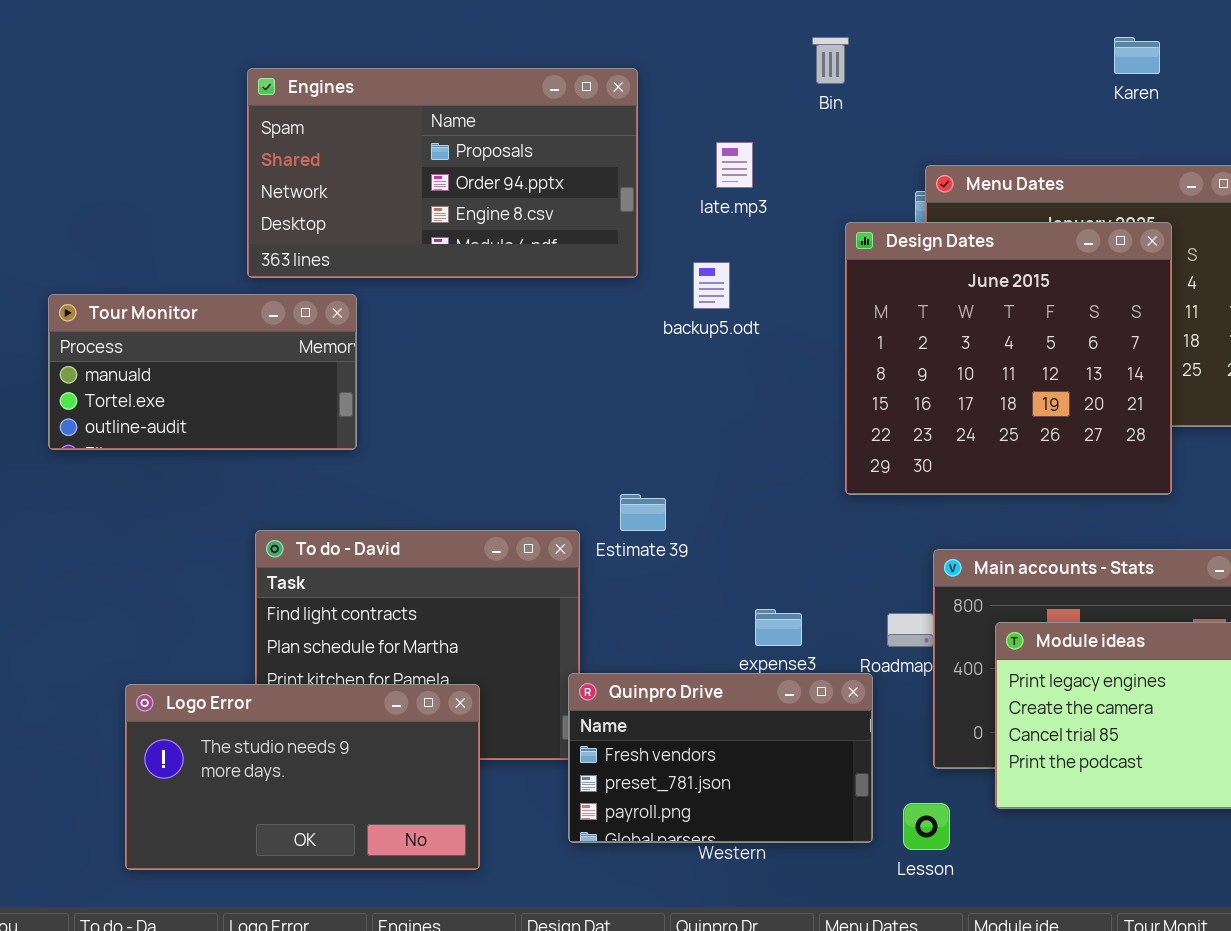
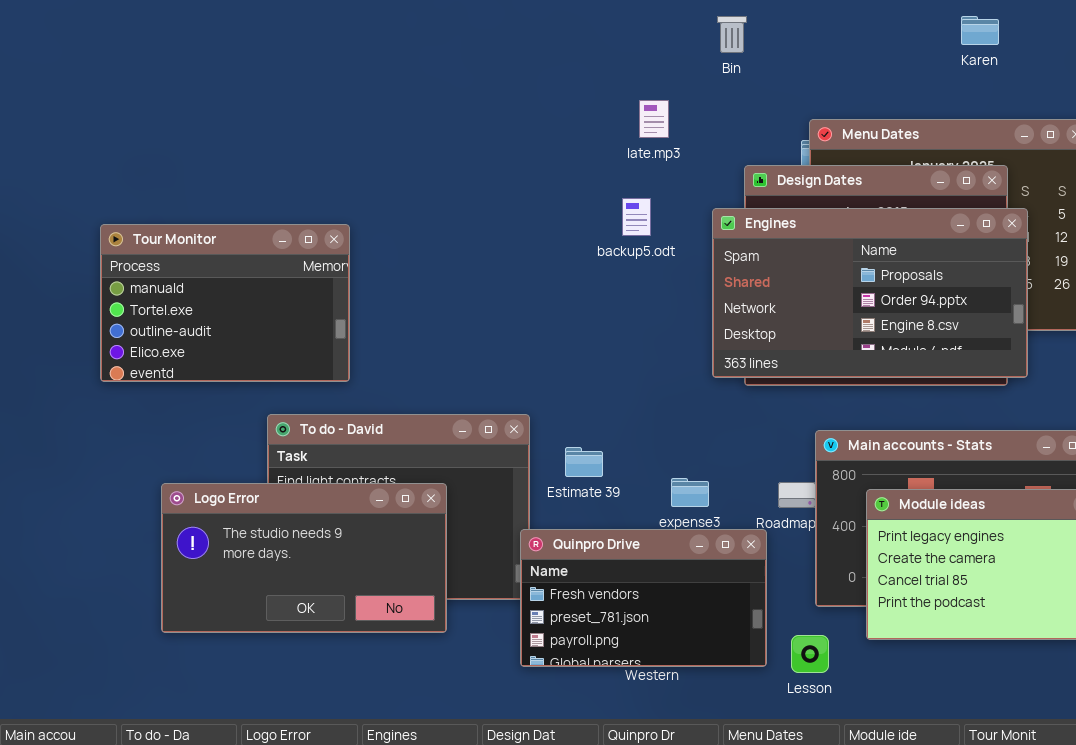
Engines: [247,68,638,278] -> [712,208,1028,378], moved
Tour Monitor: [48,294,357,450] -> [100,224,350,382], resized
Estimate 39: [620,494,666,531] -> [565,447,603,477], moved
Logo Error: [125,684,480,870] -> [161,483,447,633], moved

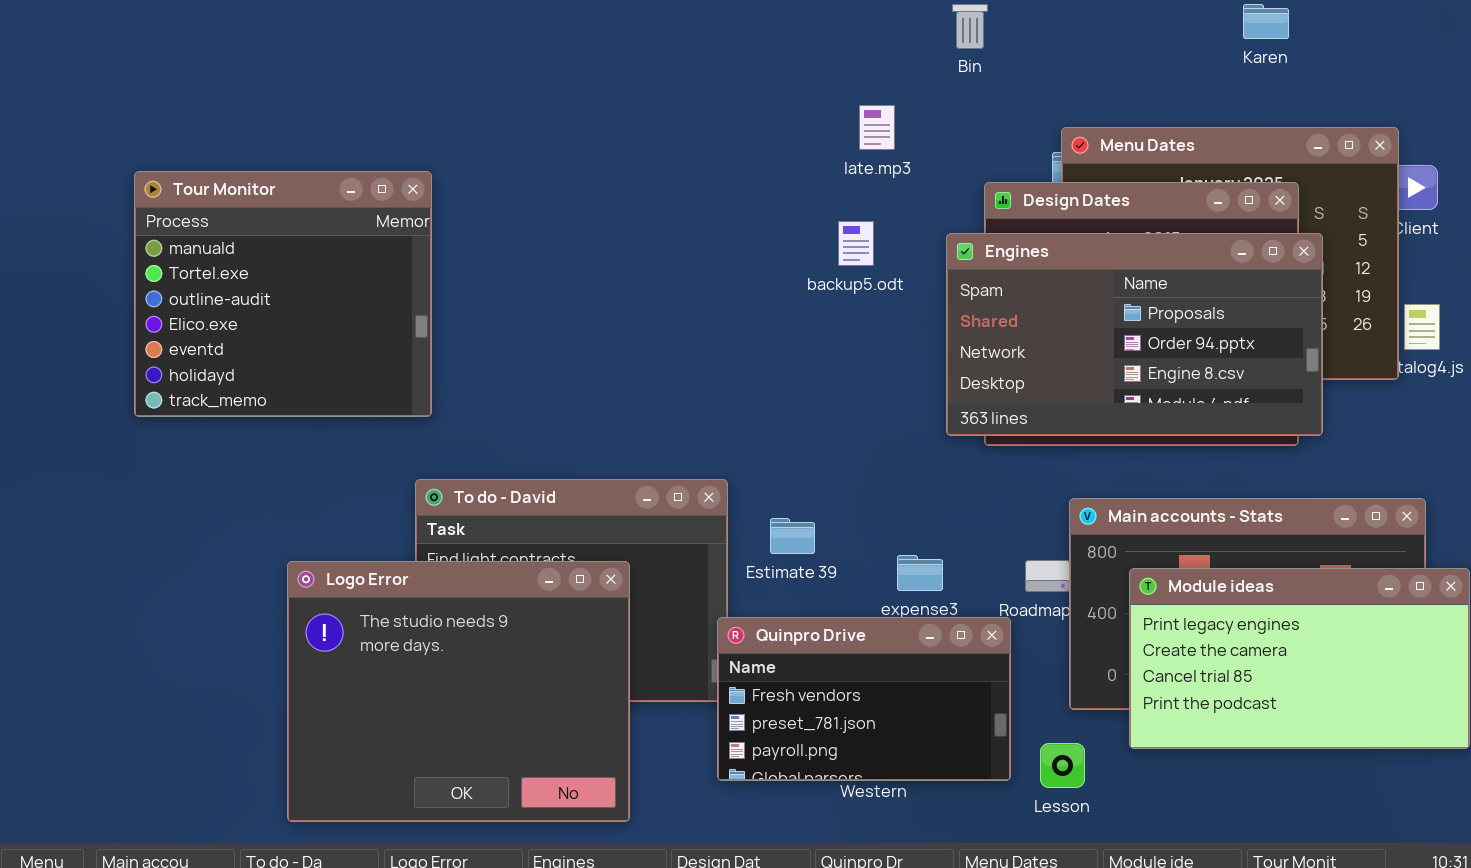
Tour Monitor: [100,224,350,382] -> [134,171,432,417], moved, resized
Logo Error: [161,483,447,633] -> [287,561,630,822], resized

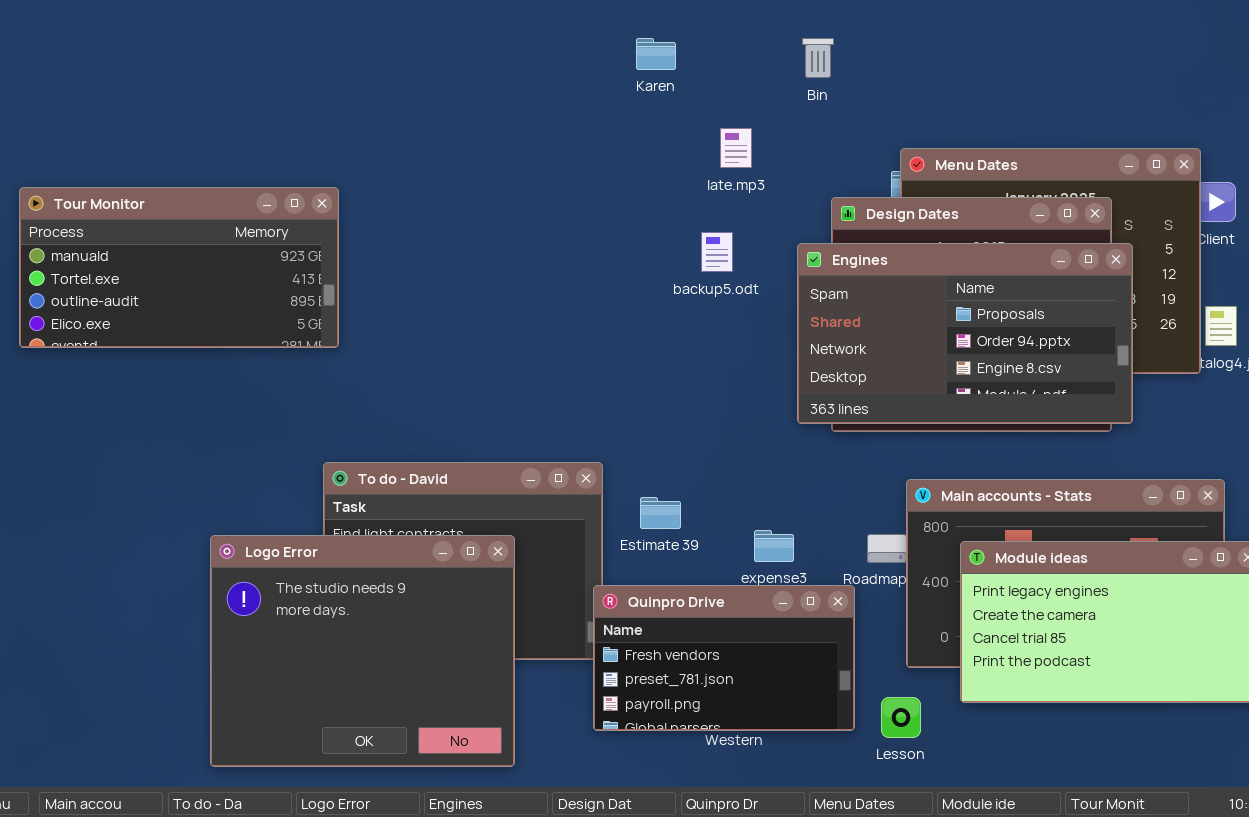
Karen: [1243,4,1289,39] -> [636,38,676,70], moved
Tour Monitor: [134,171,432,417] -> [19,187,339,348], resized

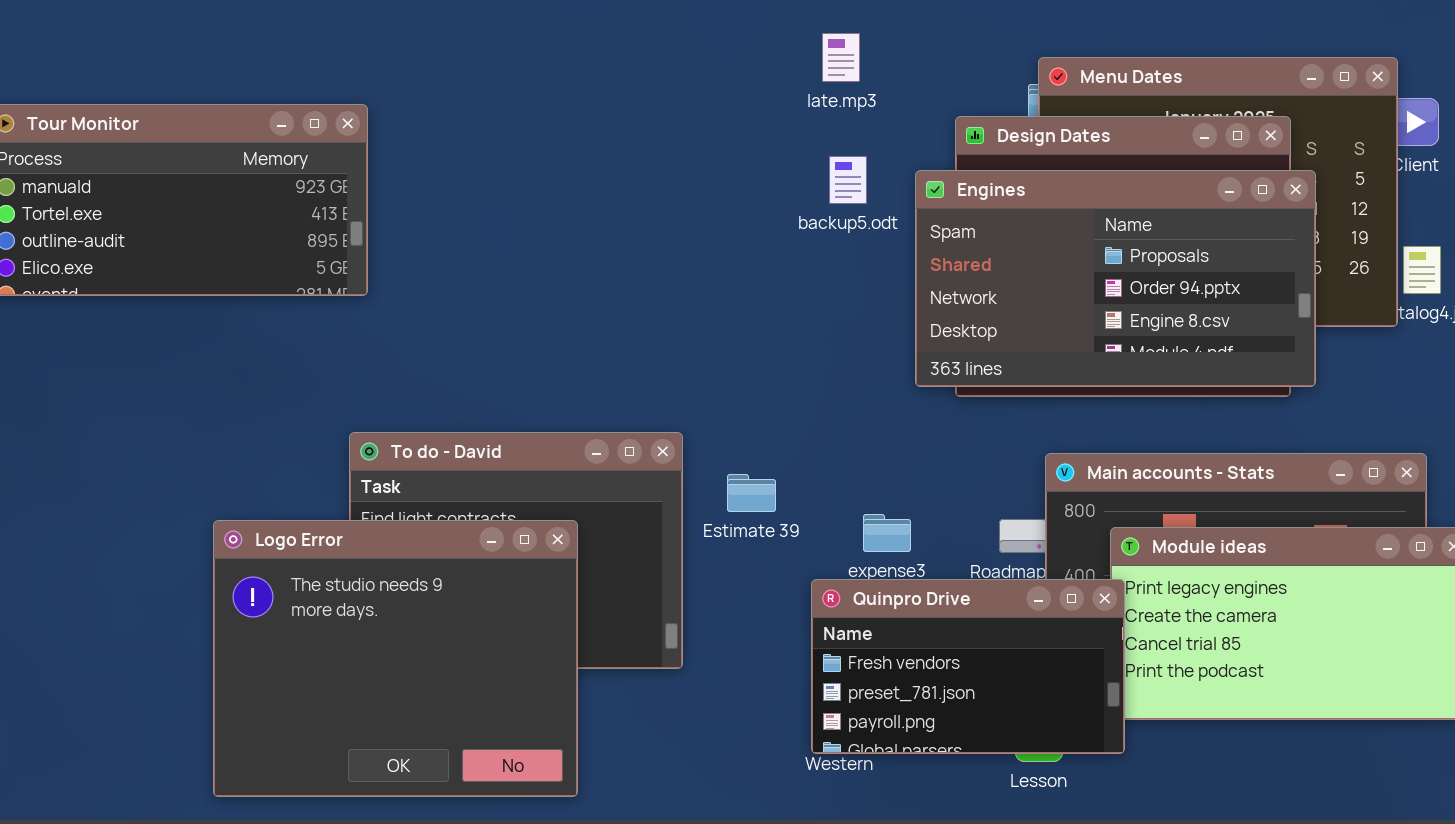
backup5.odt: [701,232,733,272] -> [829,156,867,204], moved
Quinpro Drive: [593,585,855,731] -> [811,579,1125,754], moved

